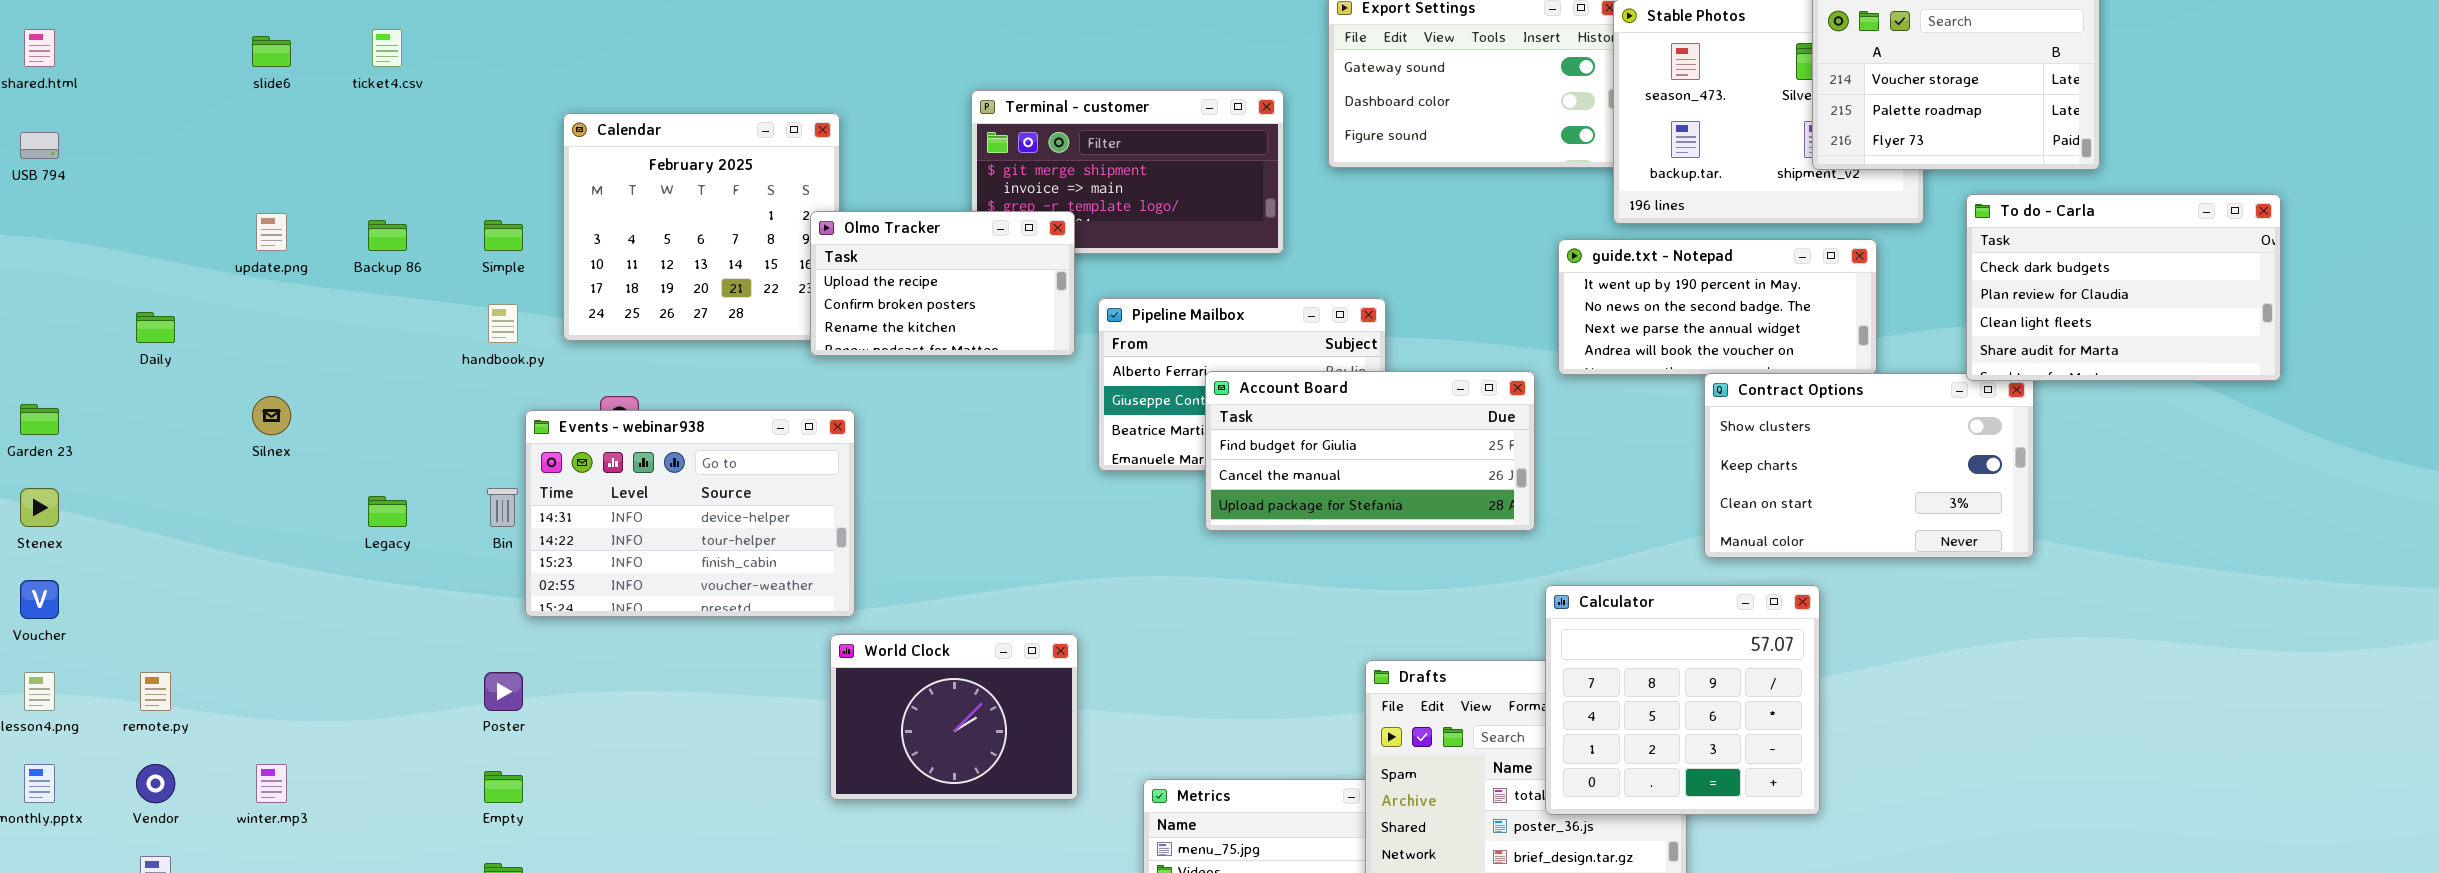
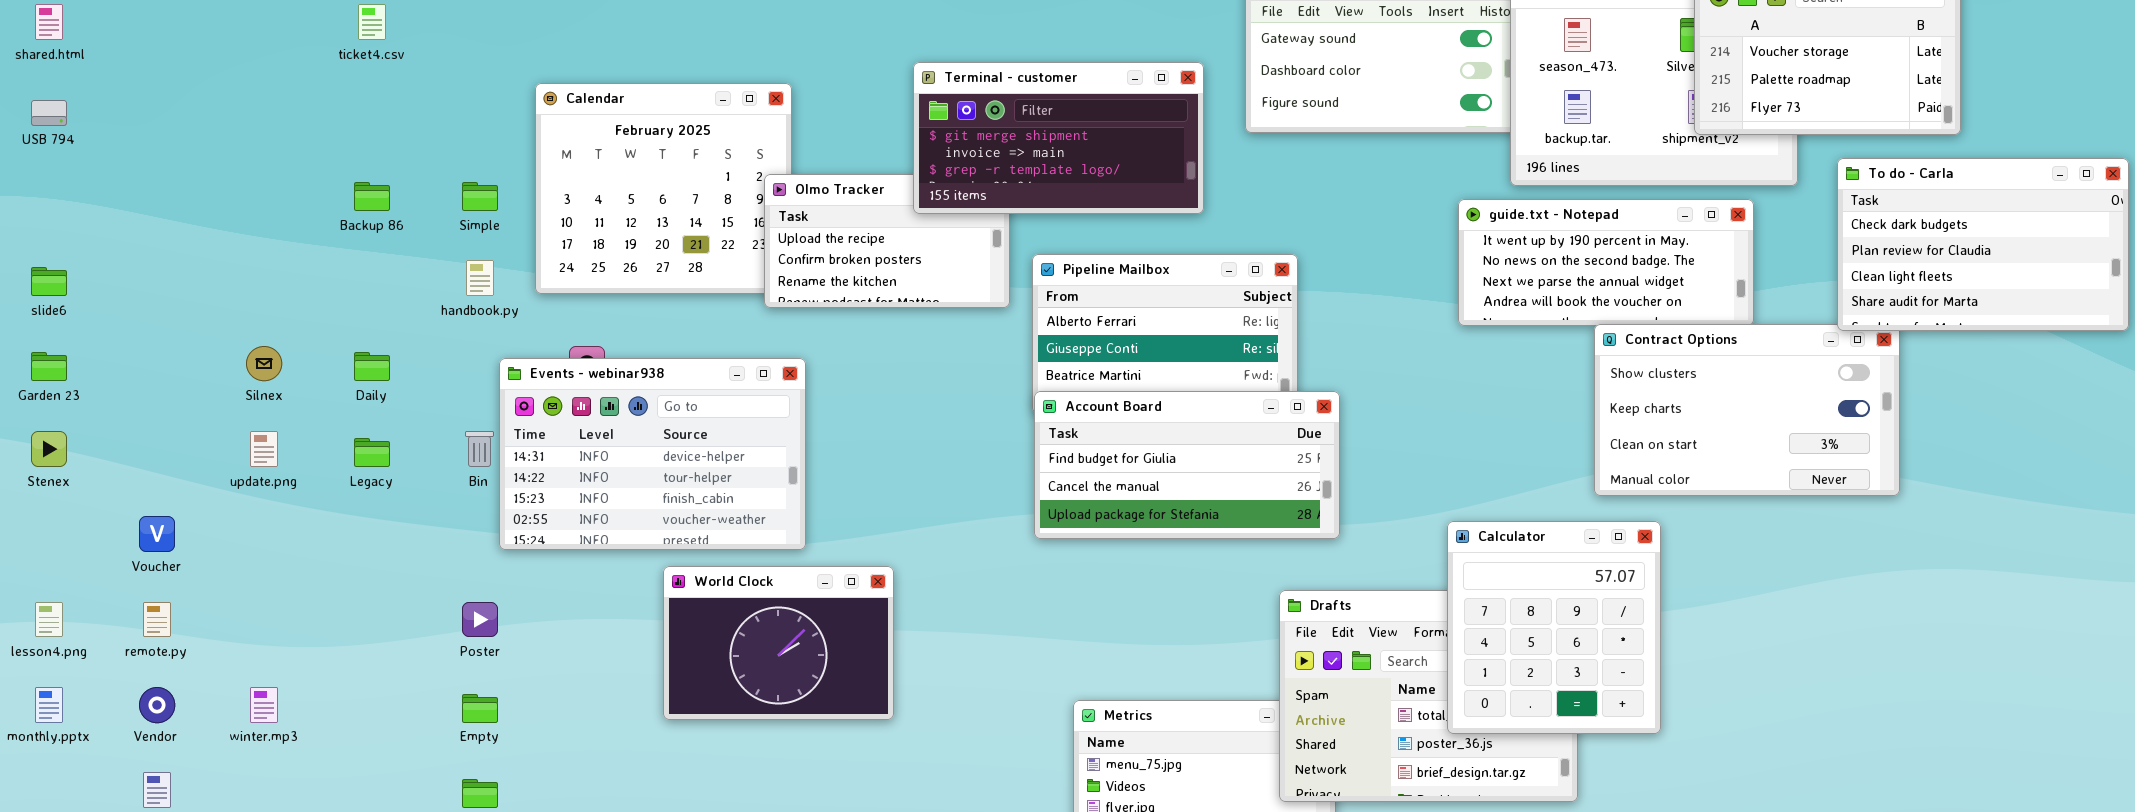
slide6: [252,36,291,67] -> [31,267,67,296], moved
Terminal - customer: [971,90,1284,254] -> [913,62,1204,214], raised
update.png: [256,213,287,251] -> [250,431,278,467], moved
Daily: [136,312,175,343] -> [354,352,390,381], moved
Account Board: [1205,371,1535,531] -> [1034,391,1340,539], moved
Voucher: [20,580,59,619] -> [139,516,175,552], moved
Calculator: [1545,585,1820,815] -> [1447,521,1661,734], resized
World Clock: [830,634,1078,800] -> [663,566,894,720], moved

